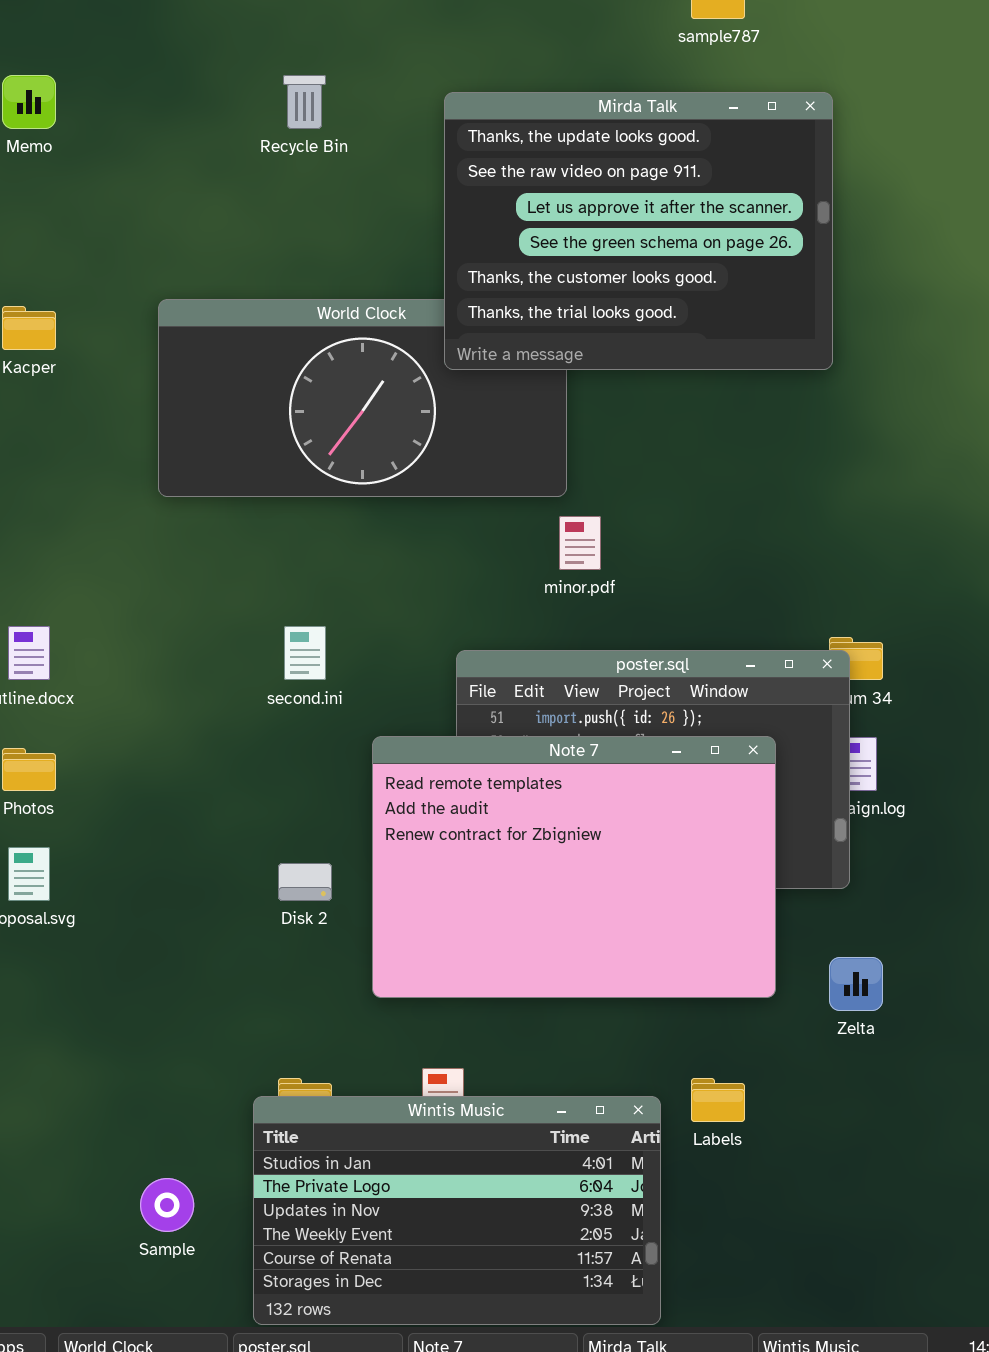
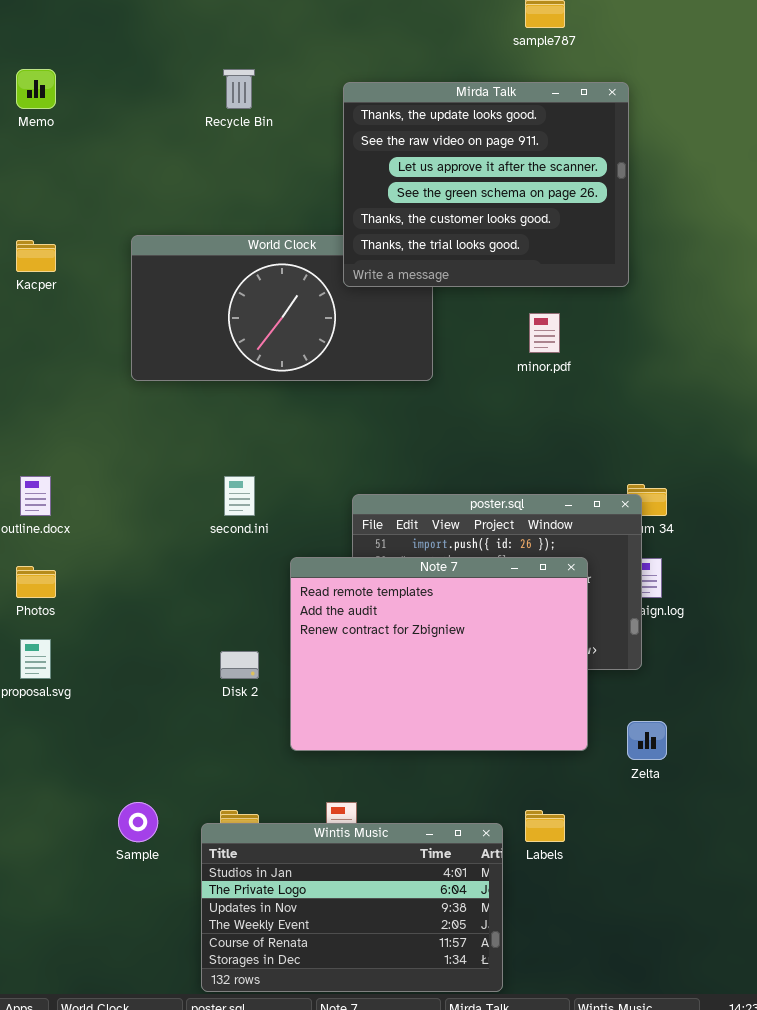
minor.pdf: [559,516,601,570] -> [529,313,560,353], moved
Sample: [140,1178,194,1232] -> [118,802,158,842], moved

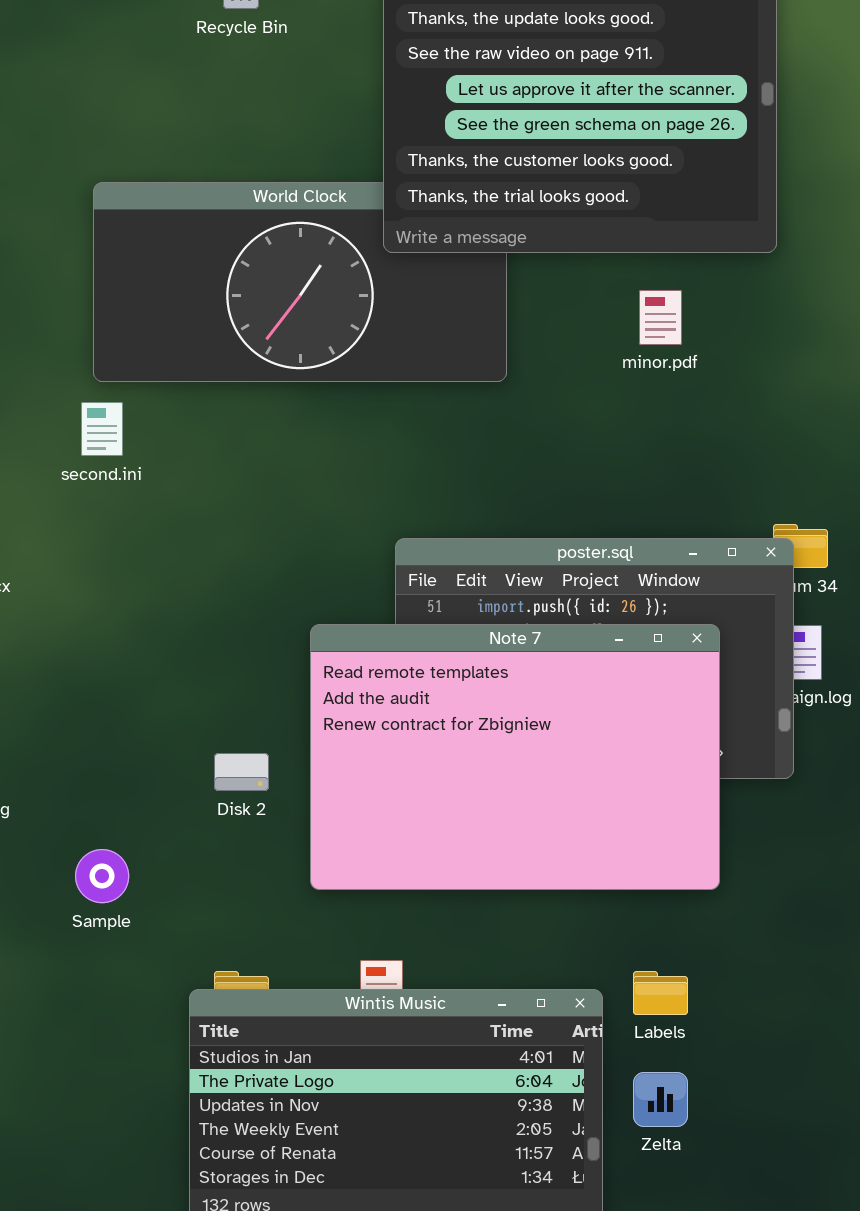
second.ini: [224,476,255,516] -> [81,402,123,456], moved
Zelta: [627,721,667,760] -> [633,1072,688,1127], moved
Sample: [118,802,158,842] -> [75,849,129,903], moved

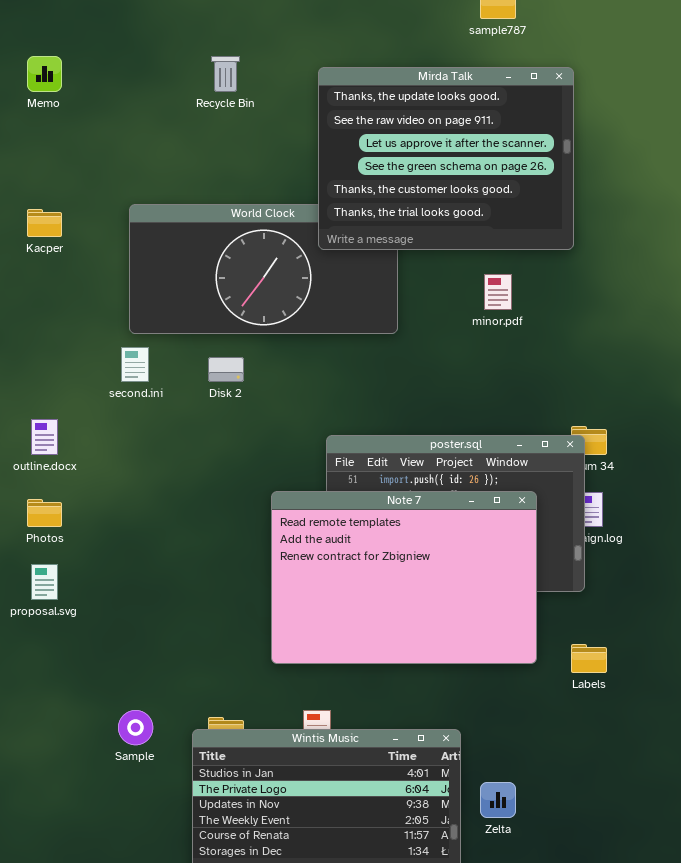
Disk 2: [214,753,269,791] -> [208,357,244,382], moved
Sample: [75,849,129,903] -> [118,710,153,745], moved
Labels: [633,971,688,1015] -> [571,644,607,673], moved

